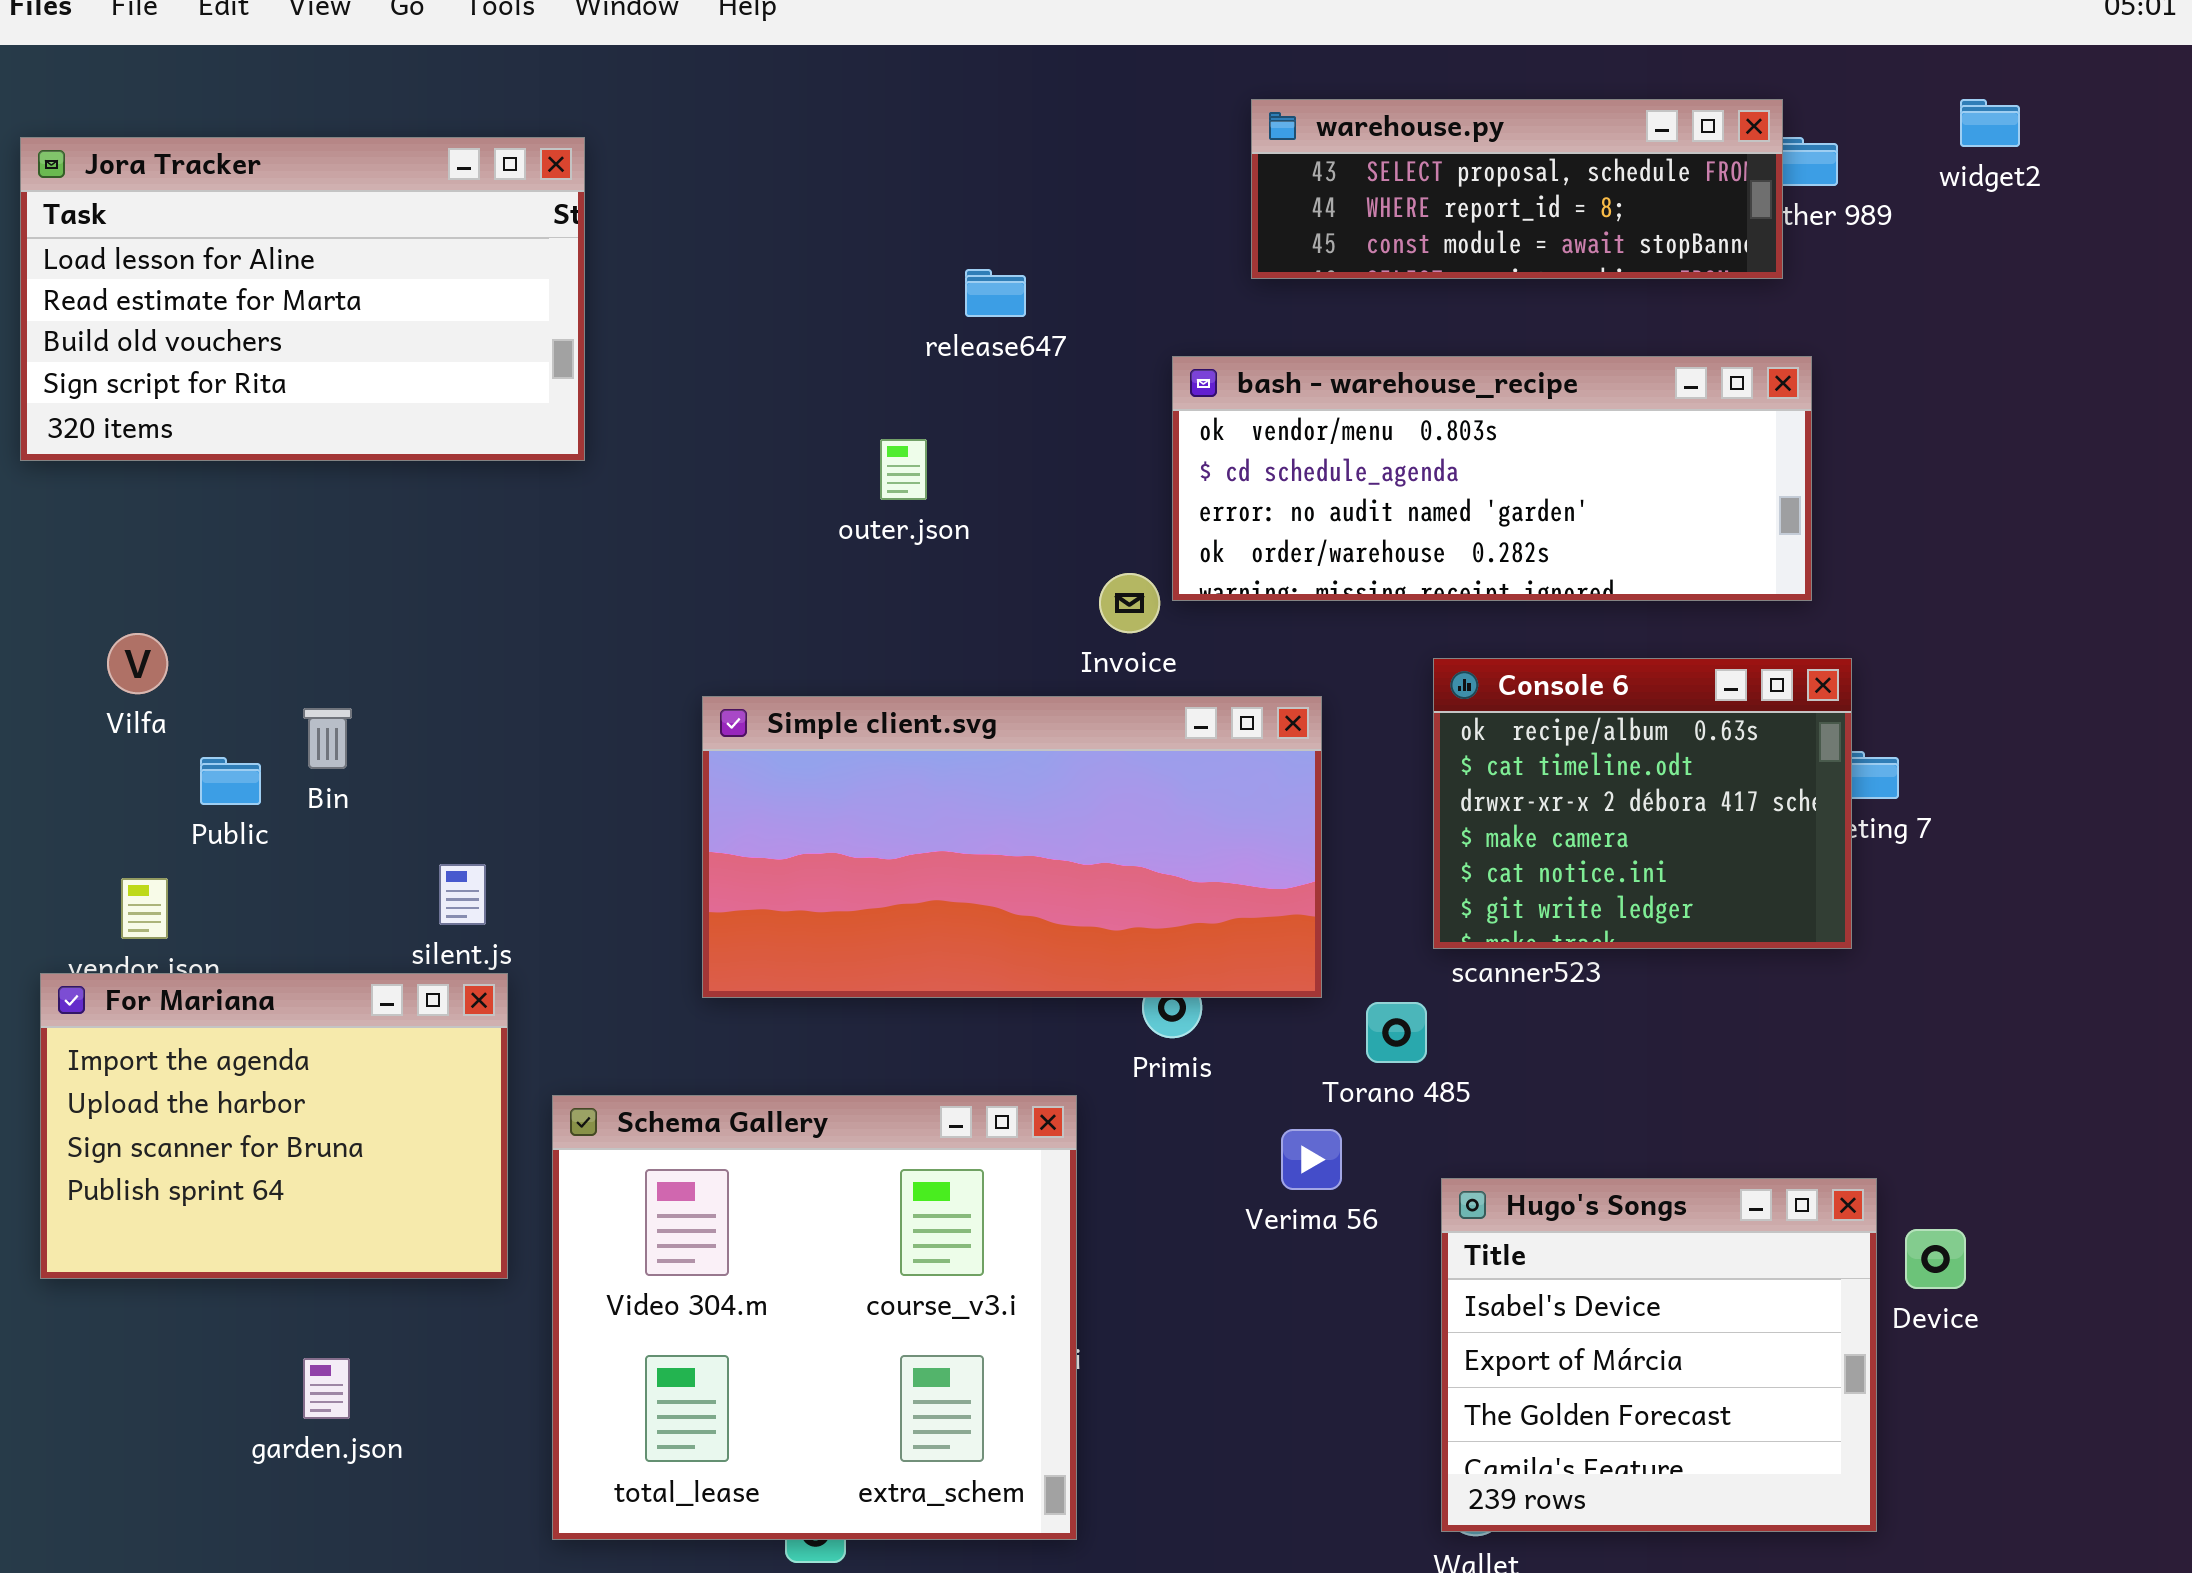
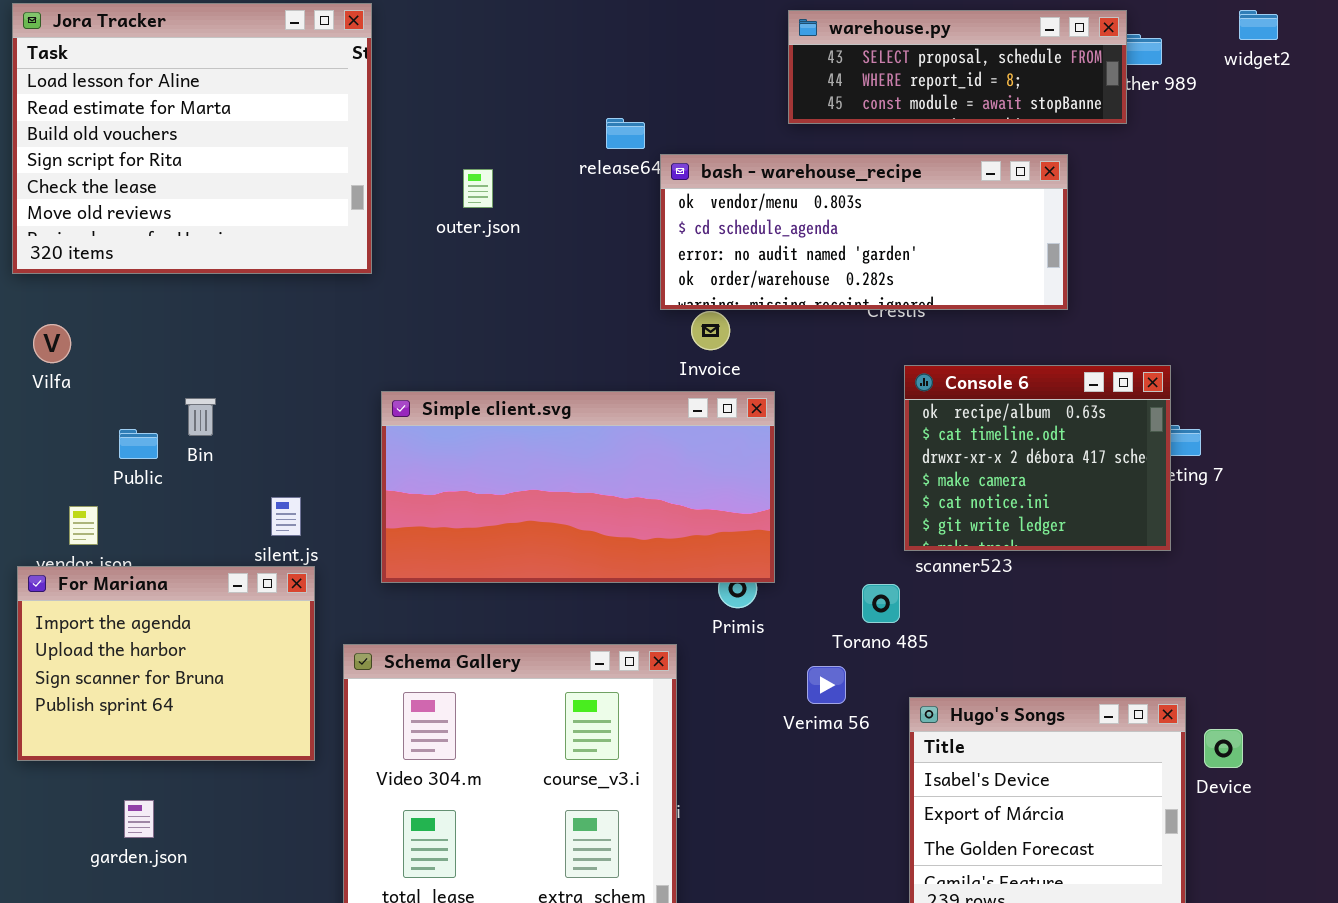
Jora Tracker: [20,137,585,461] -> [12,3,372,274], moved, resized
bash - warehouse_recipe: [1172,356,1812,601] -> [660,154,1068,310], moved
outer.json: [880,439,927,500] -> [463,169,493,208], moved
Vilfa: [107,633,168,694] -> [33,324,71,363], moved
Simple client.svg: [702,696,1322,998] -> [381,391,775,583], moved
garden.json: [303,1358,350,1419] -> [124,800,154,838], moved

